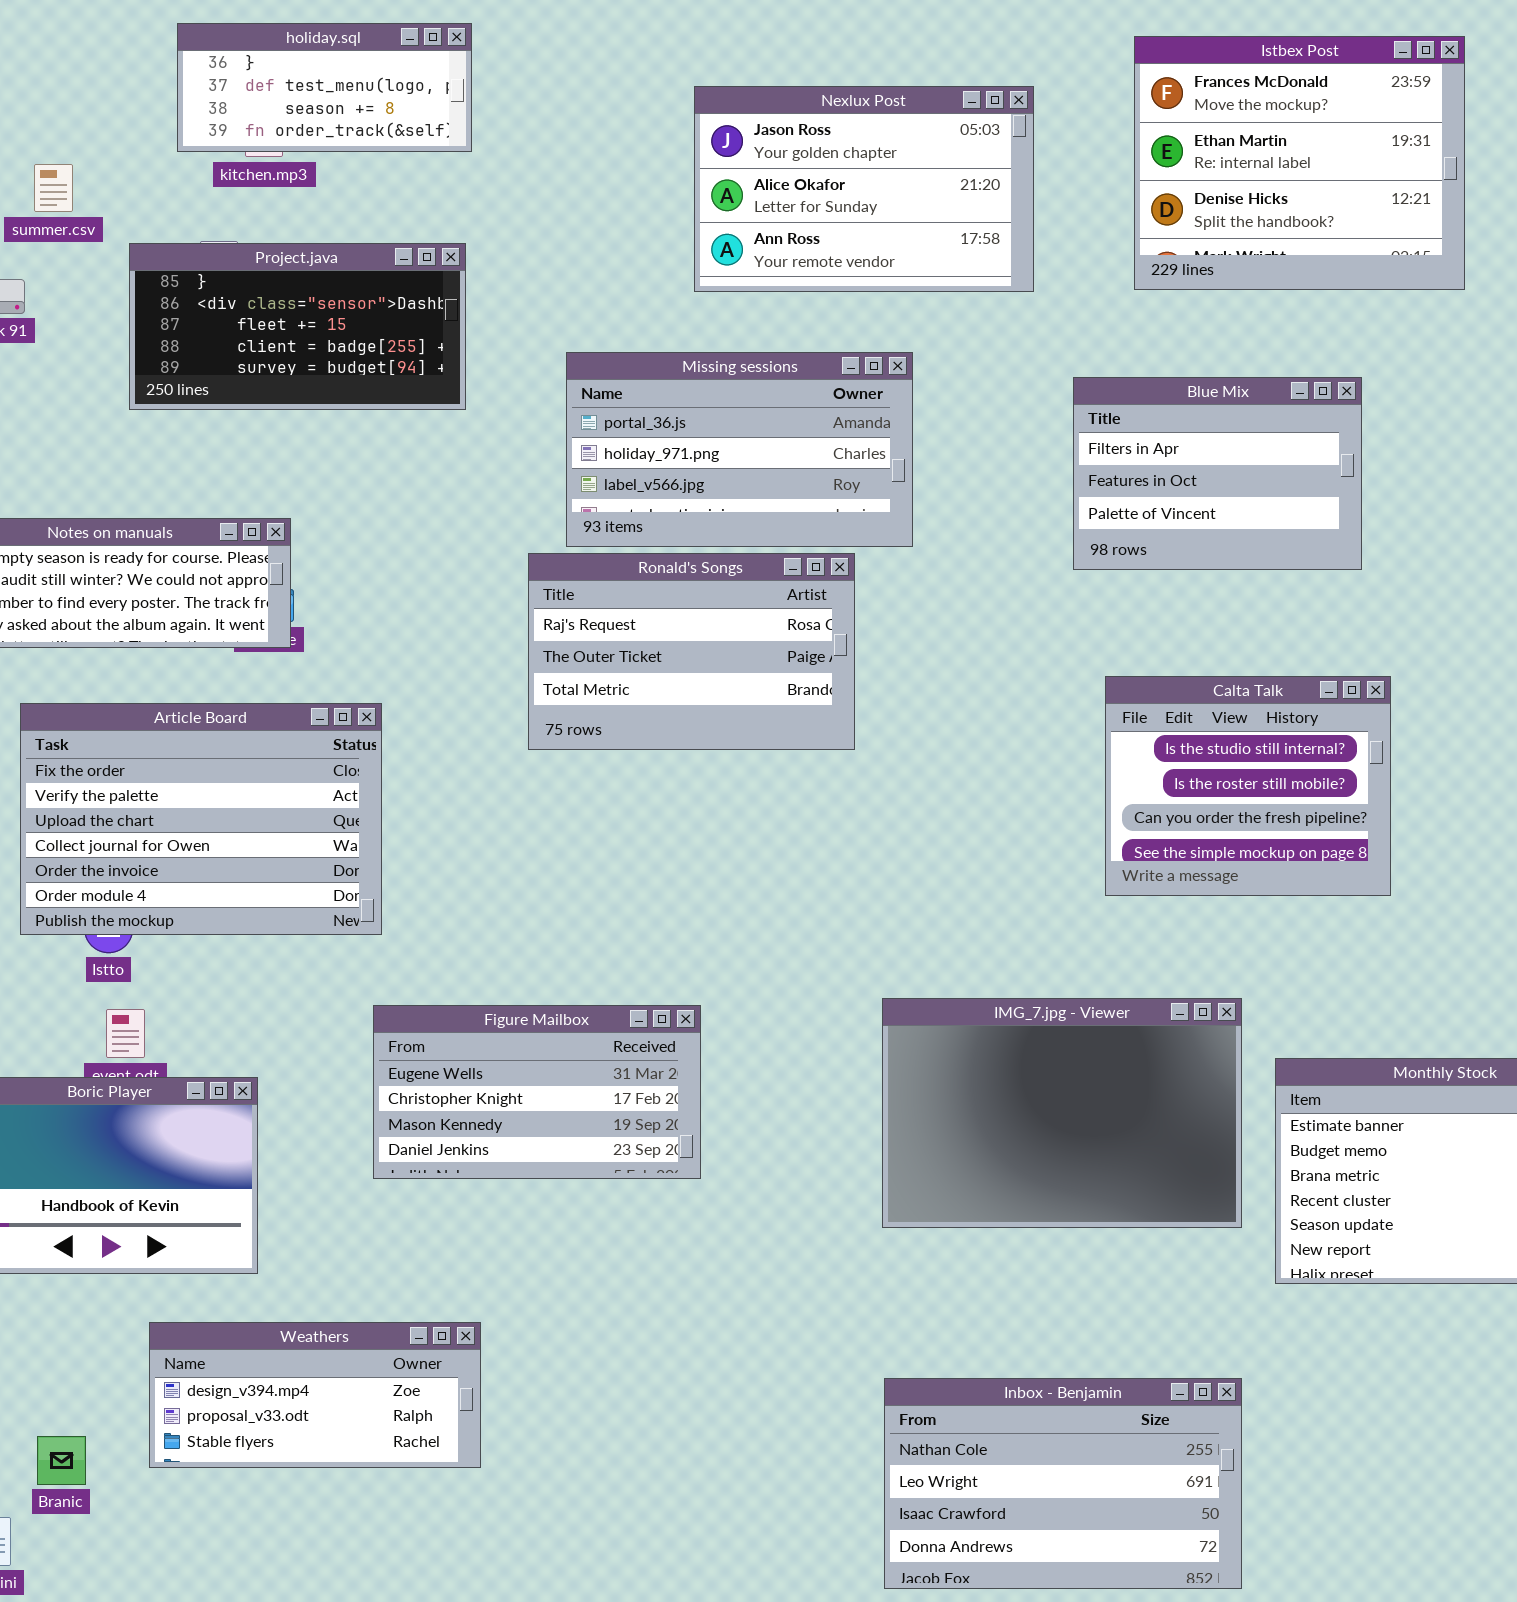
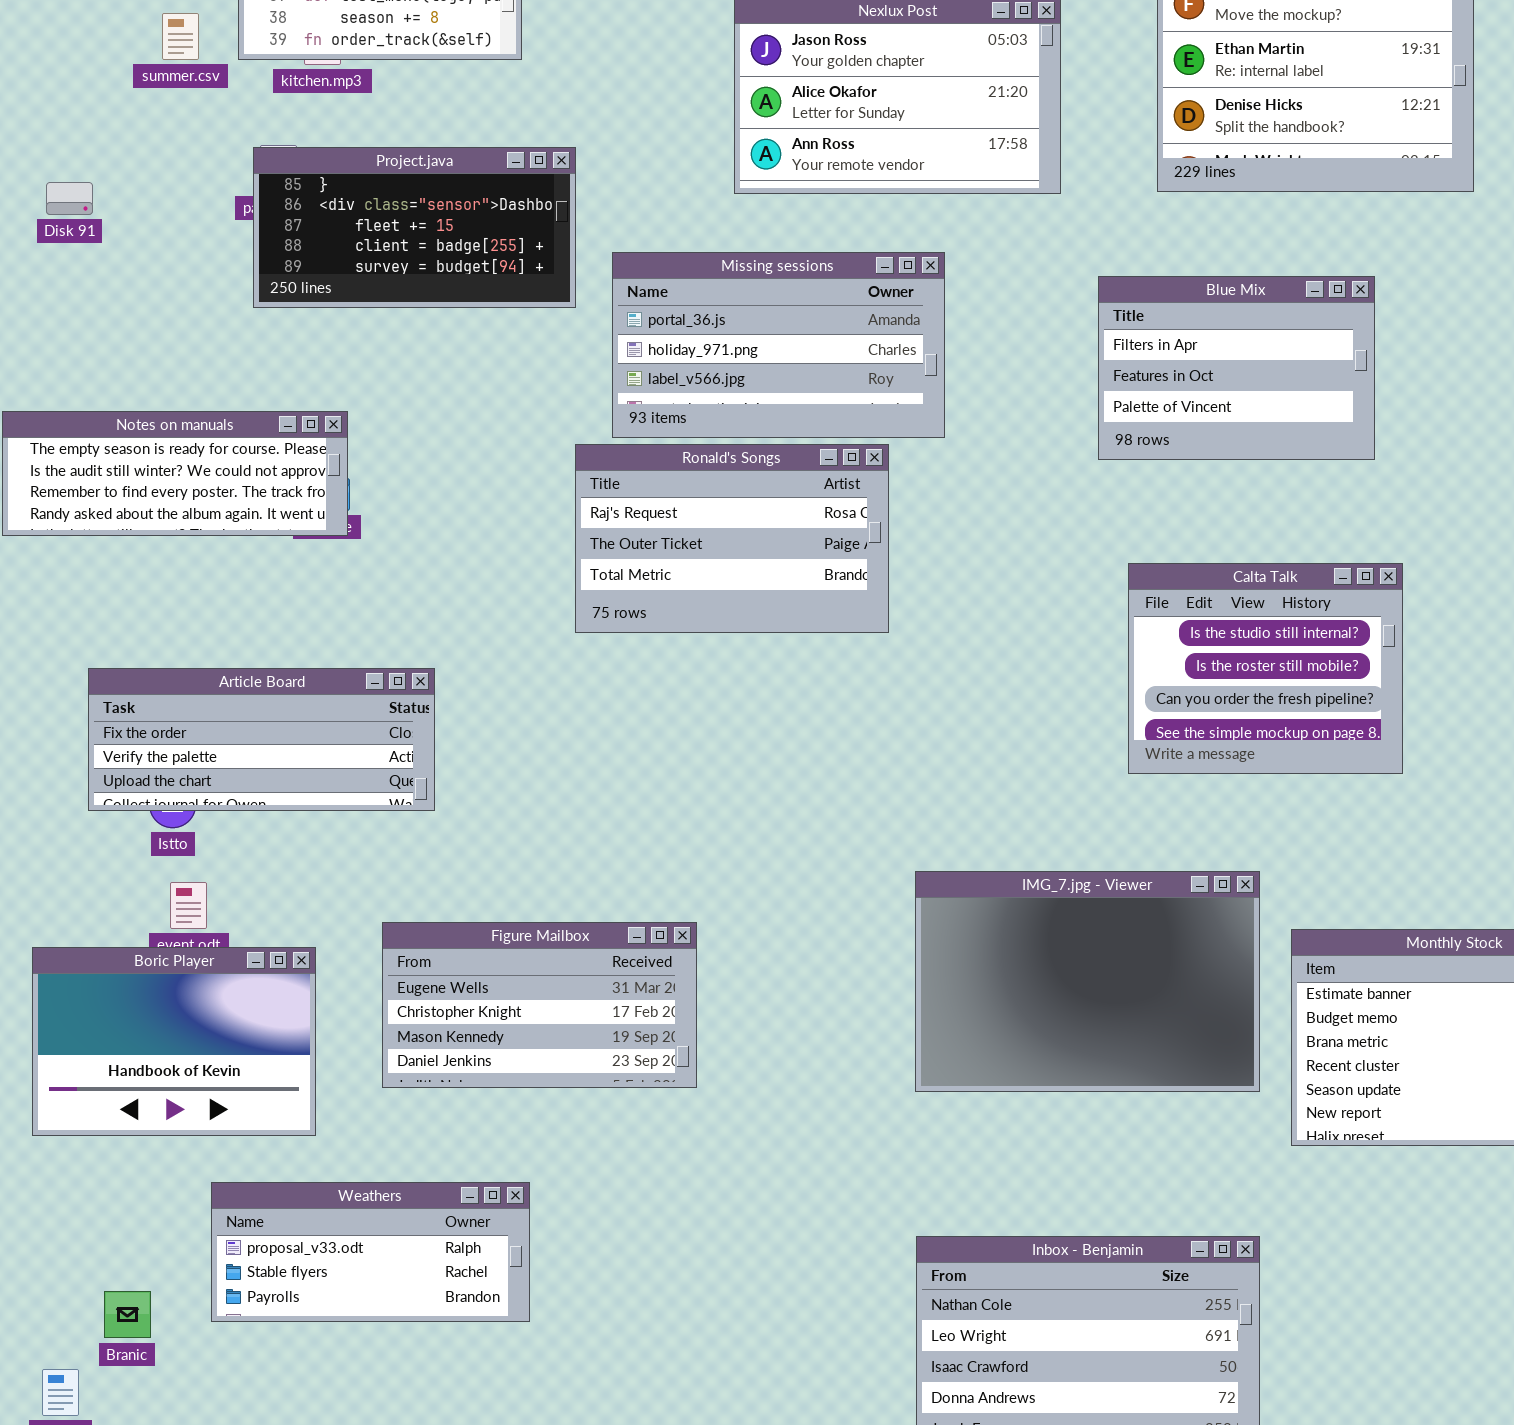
summer.csv: [34,164,73,212] -> [162,13,199,60], moved
Project.java: [129,243,466,410] -> [253,147,576,308], moved
Article Board: [20,703,382,935] -> [88,668,435,811], resized
Figure Mailbox: [373,1005,701,1179] -> [382,922,697,1088], moved
Weathers: [149,1322,481,1468] -> [211,1182,530,1322], scrolled down 1 row

